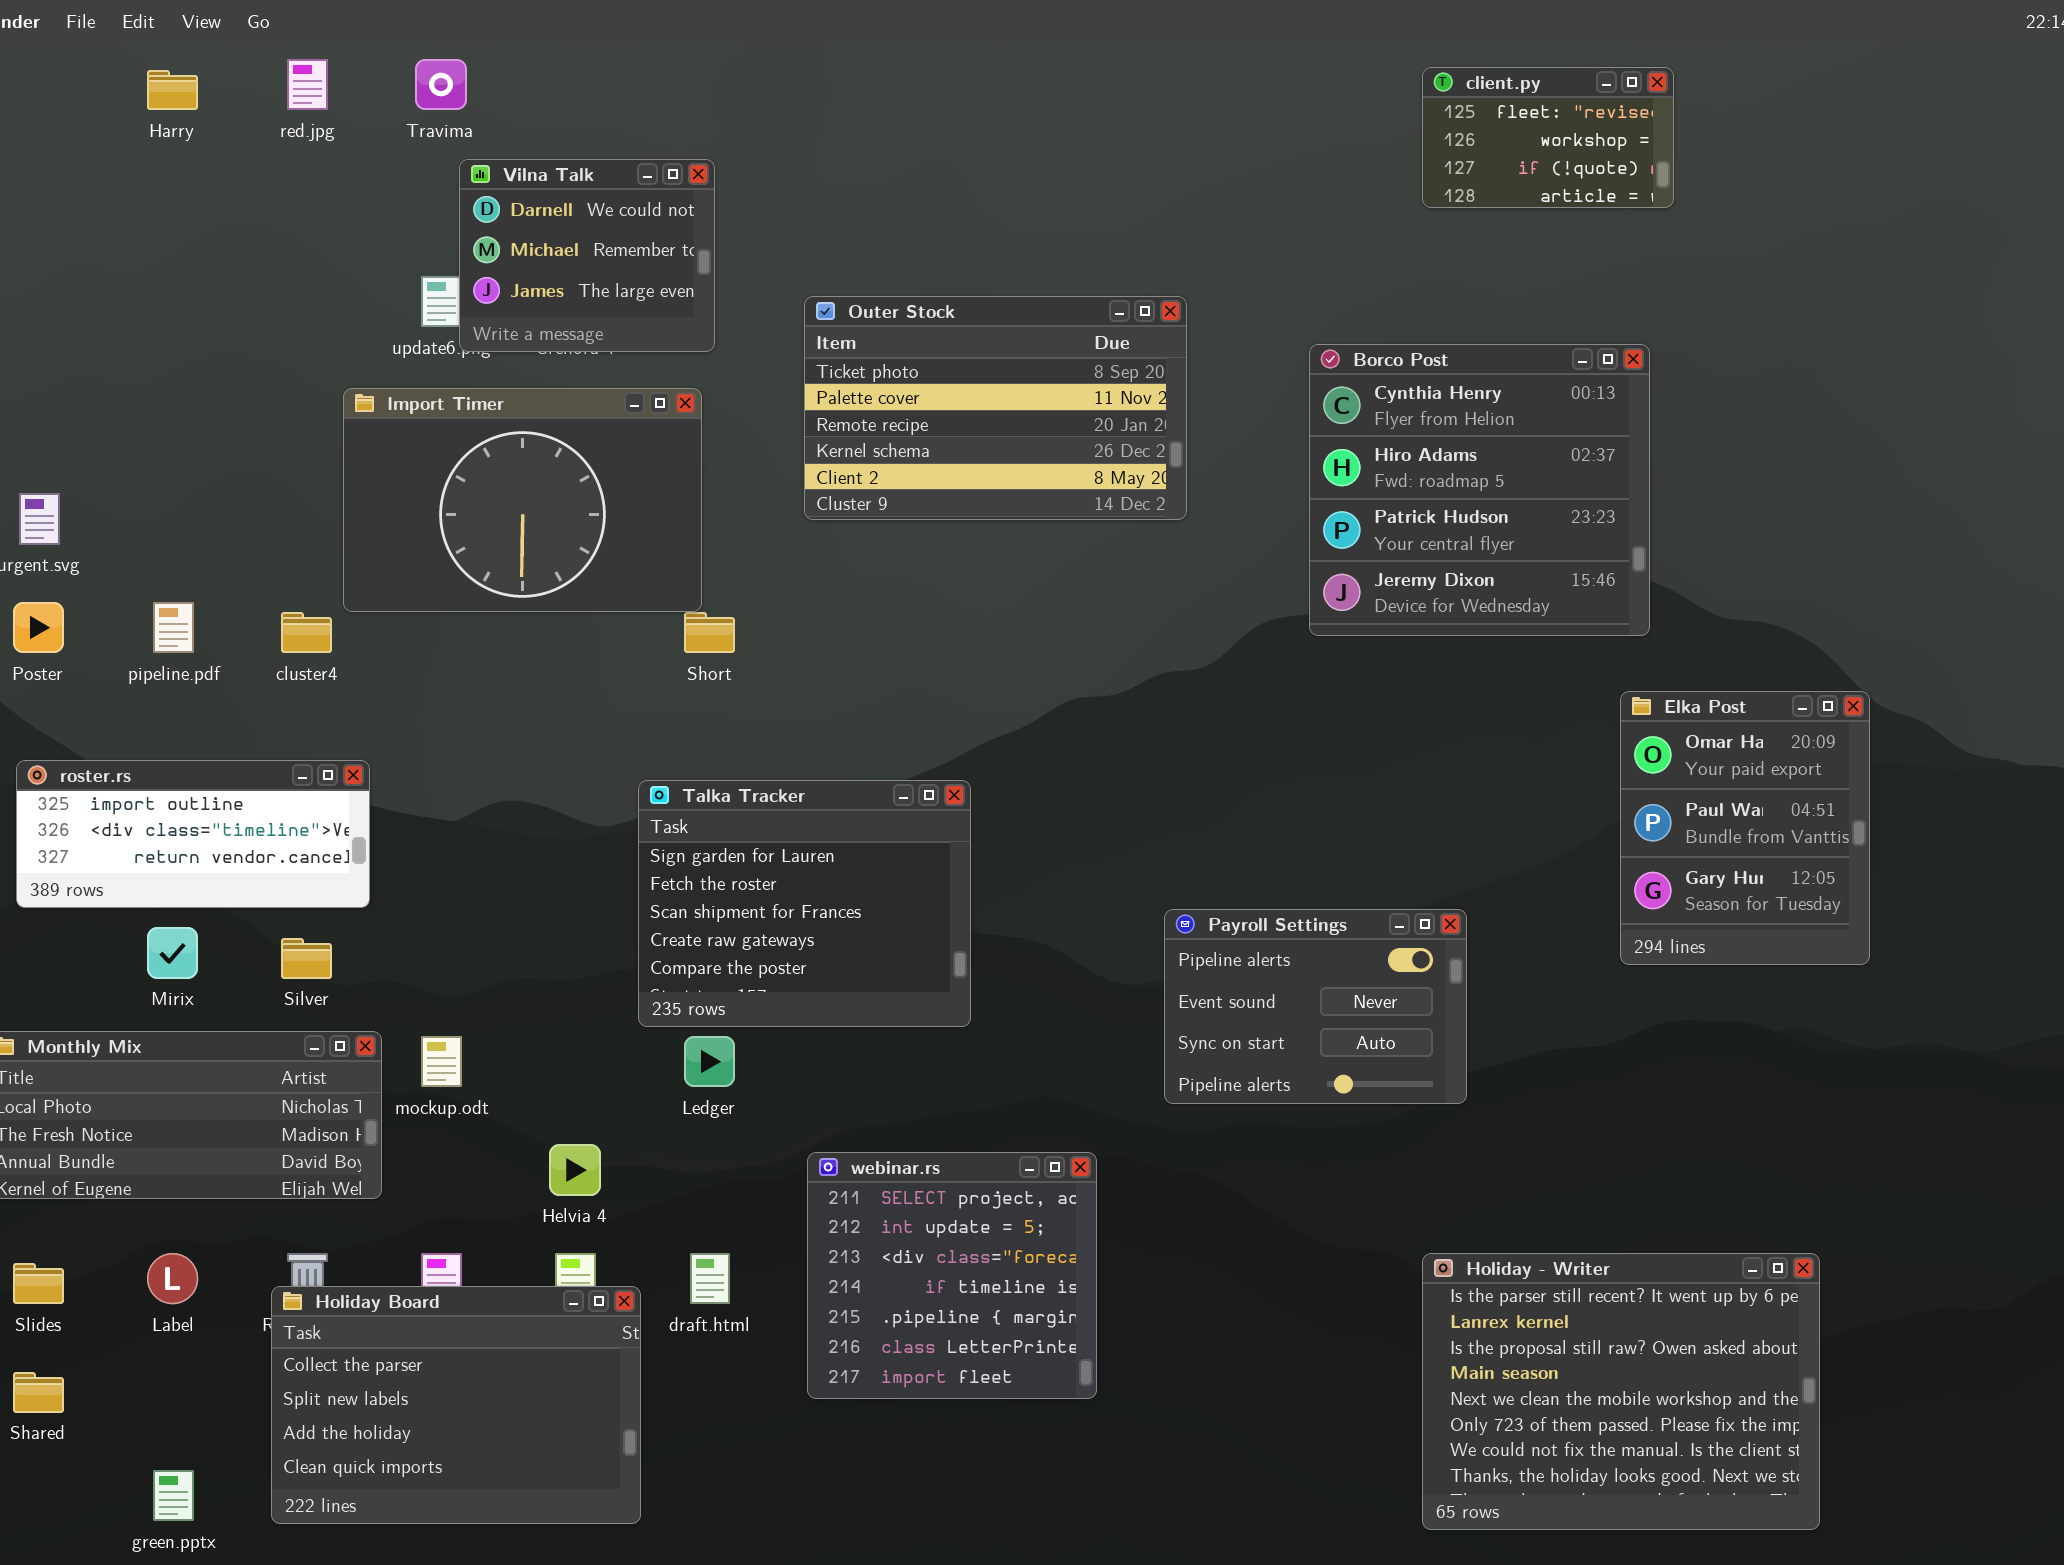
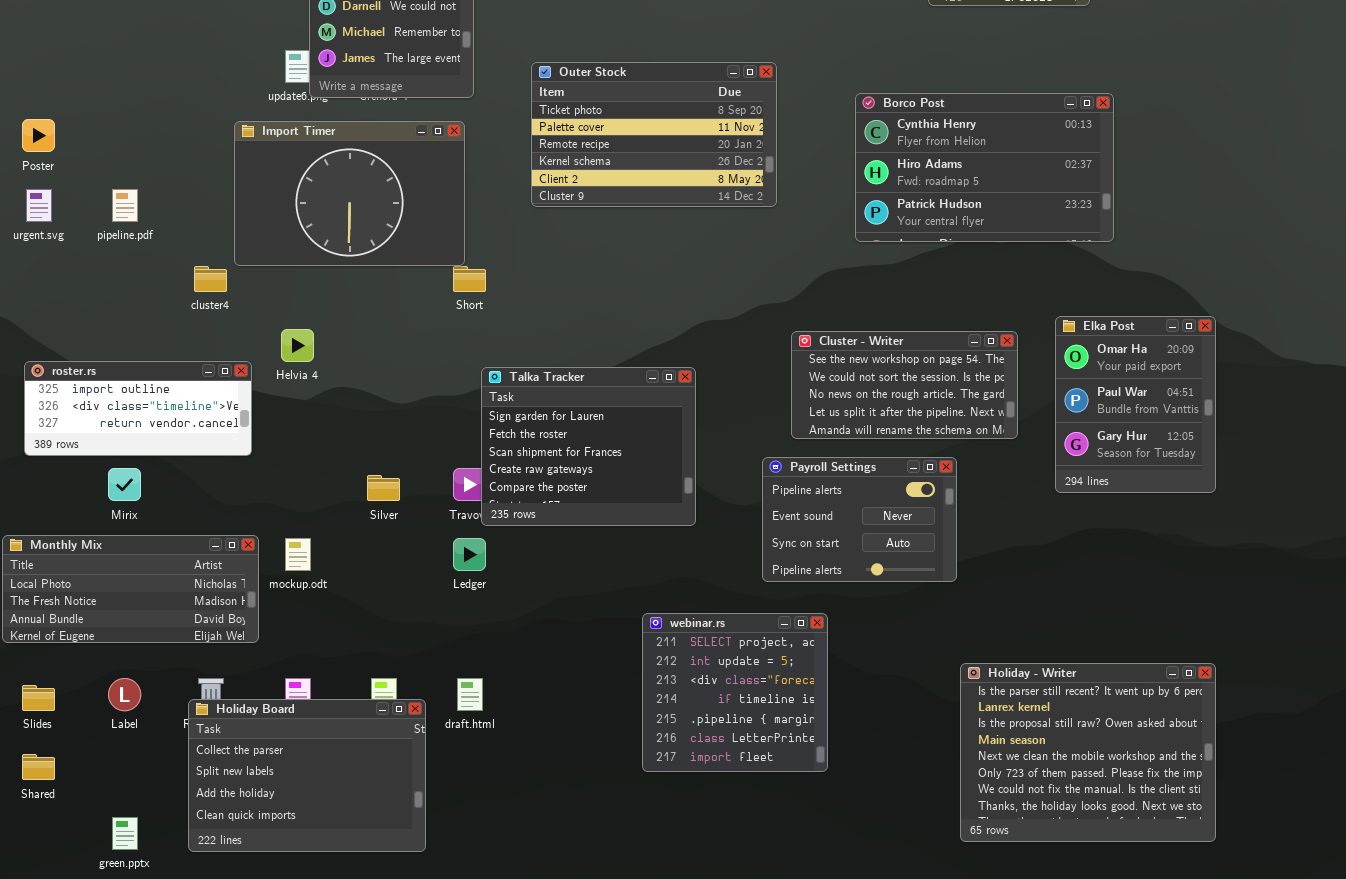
Borco Post: [1309,344,1650,636] -> [855,93,1114,242], resized
Poster: [13,602,64,653] -> [22,119,55,152], moved
pipeline.pdf: [153,602,194,653] -> [112,189,138,222], moved
Cluster - Writer: none -> [791,331,1018,439], opened
Talka Tracker: [638,780,971,1027] -> [481,367,696,526], moved
Silver: [281,938,332,979] -> [367,475,400,501], moved
Helvia 4: [549,1144,601,1196] -> [281,329,314,362], moved
webinar.rs: [807,1152,1097,1399] -> [642,613,828,772], moved
Holiday - Writer: [1422,1253,1820,1530] -> [960,663,1216,842], moved

